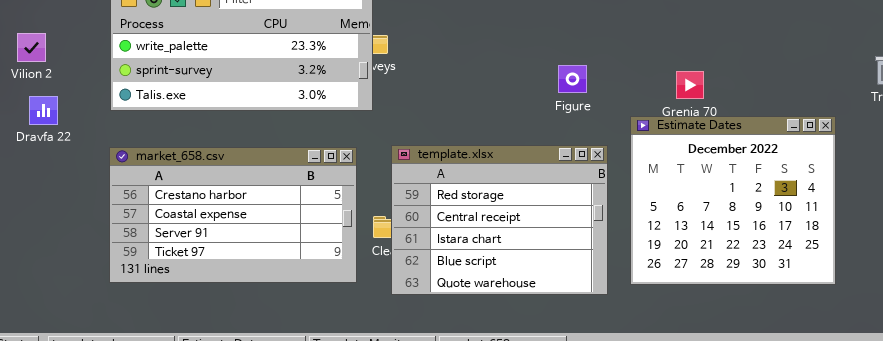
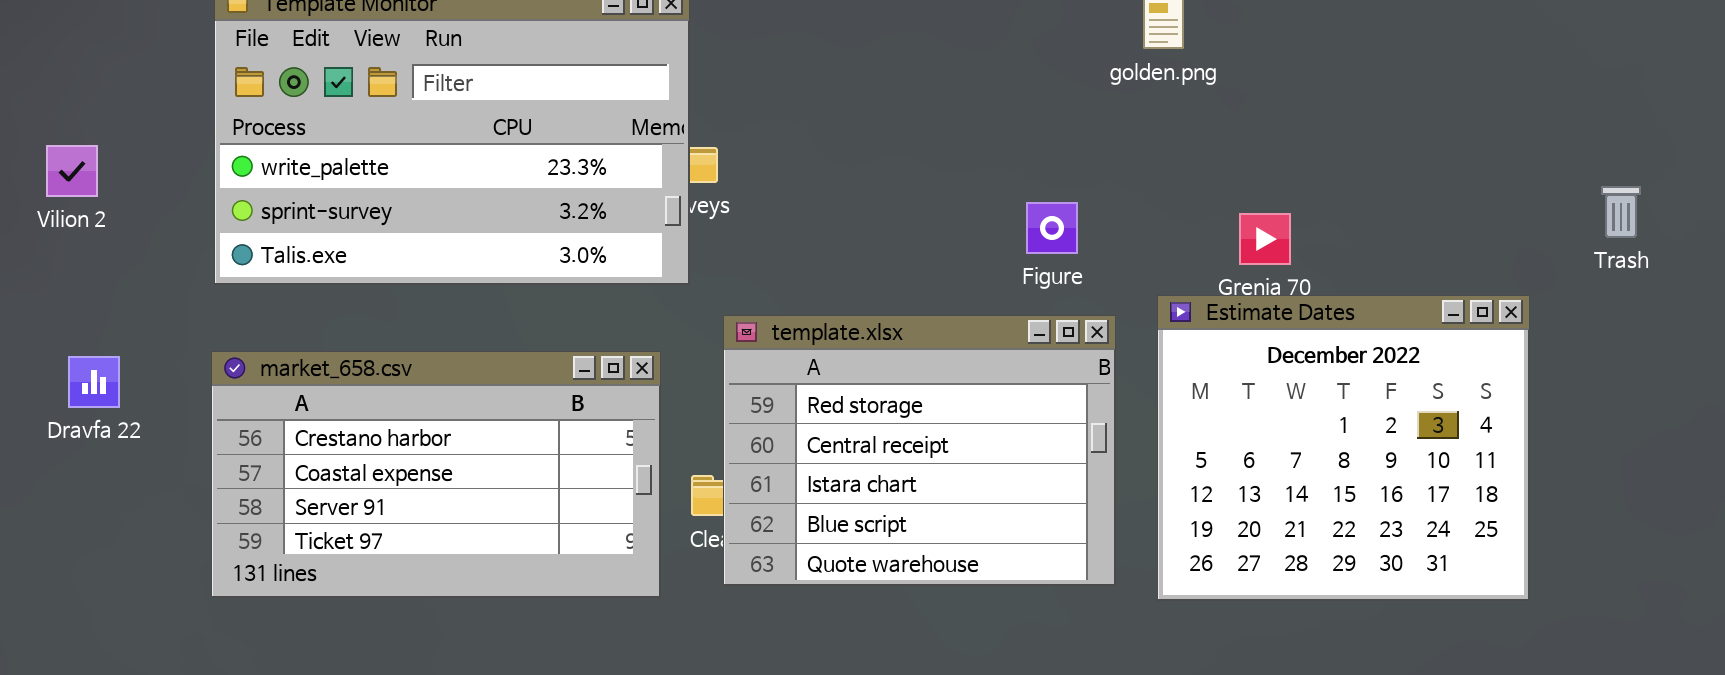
Dravfa 22: [29,96,58,125] -> [68,356,120,408], moved
template.xlsx: [391,145,608,295] -> [723,315,1116,586], moved

